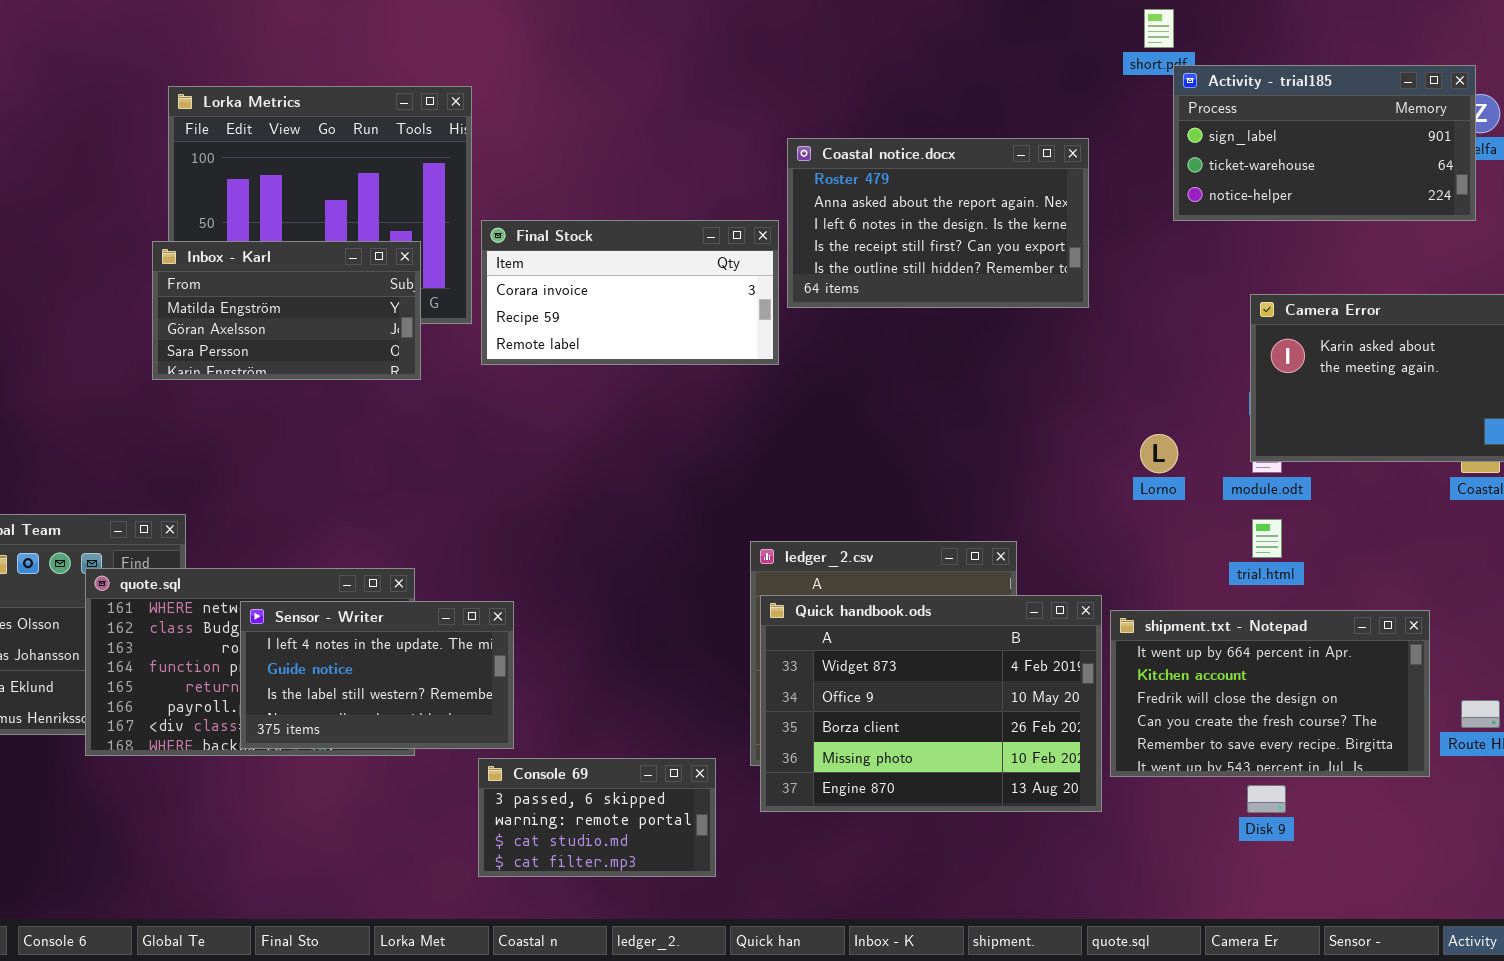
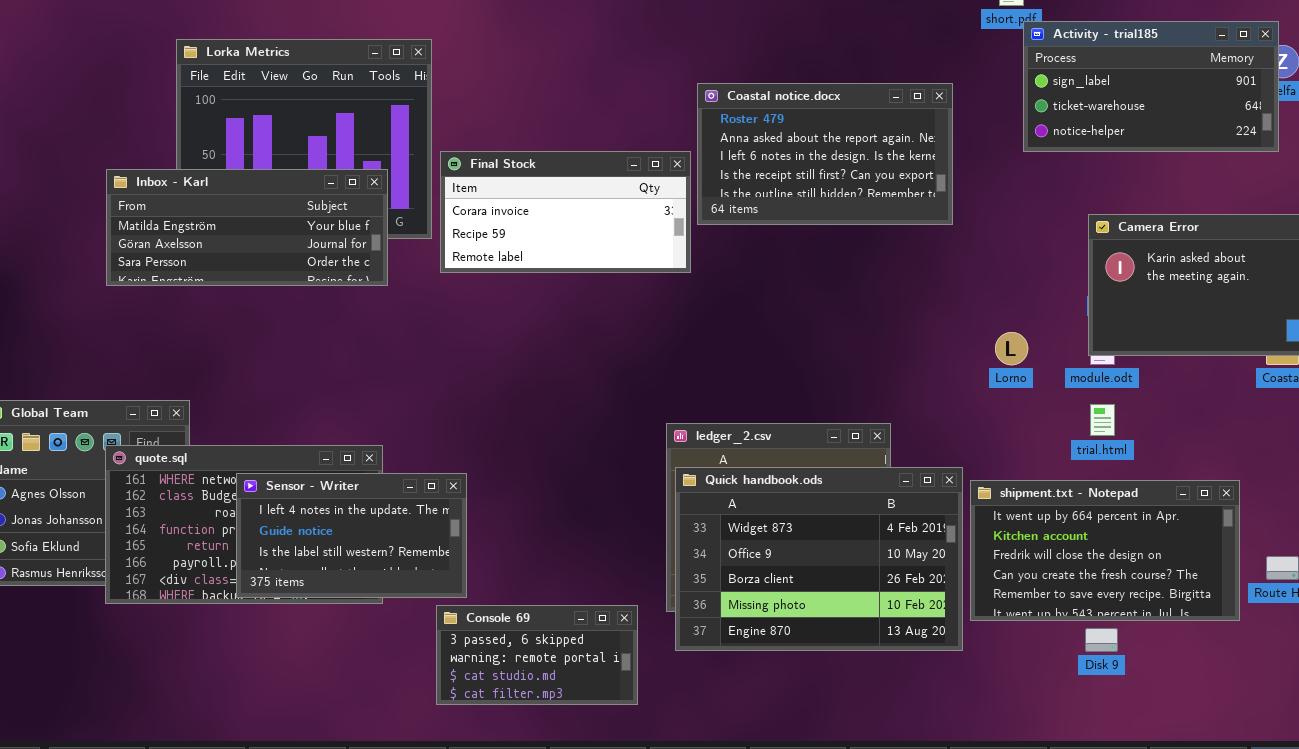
Inbox - Karl: [152,241,421,380] -> [106,169,388,286], resized

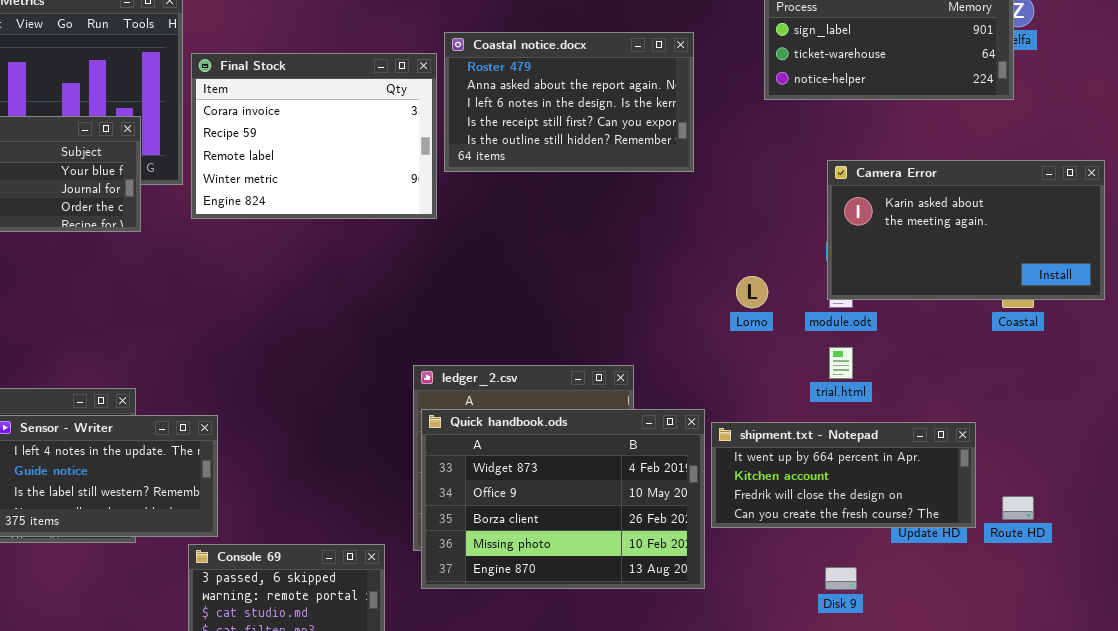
Final Stock: [440,151,691,273] -> [191,53,437,219], resized
shipment.txt - Notepad: [970,480,1240,621] -> [711,422,976,528], resized

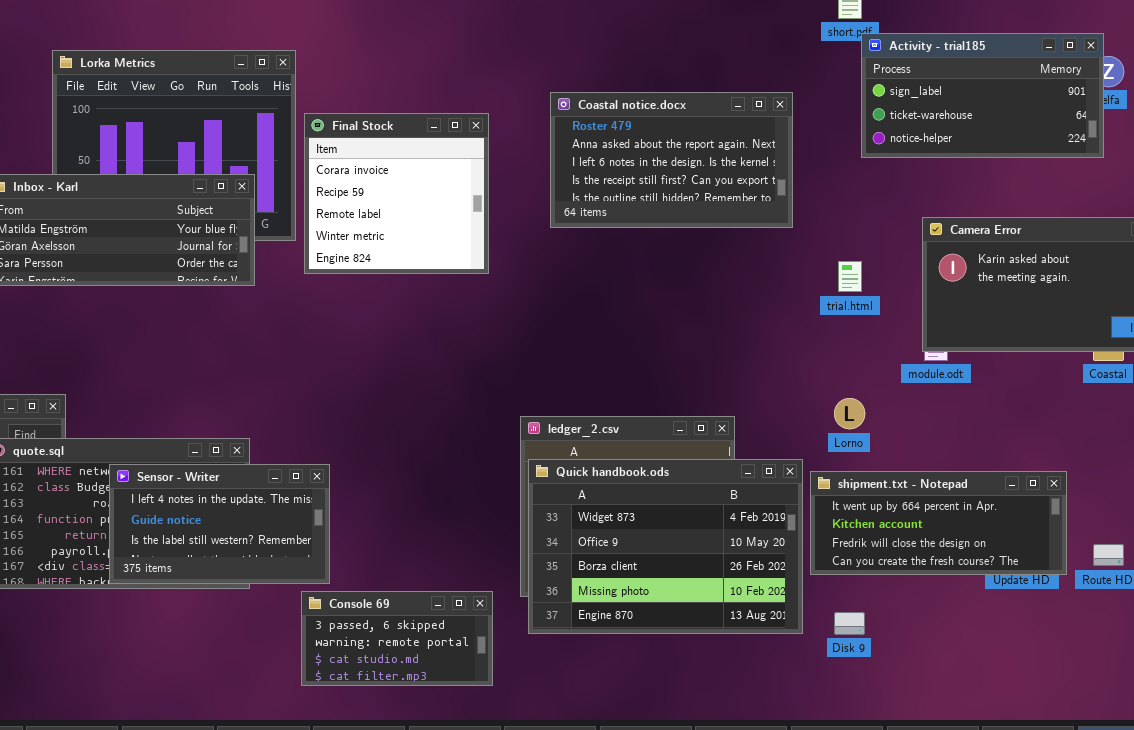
Final Stock: [191,53,437,219] -> [304,113,489,274], resized
Lorno: [736,276,768,308] -> [834,398,865,429], moved
trial.html: [829,347,853,379] -> [838,261,862,292], moved
Disk 9: [825,567,857,590] -> [834,612,865,635], moved

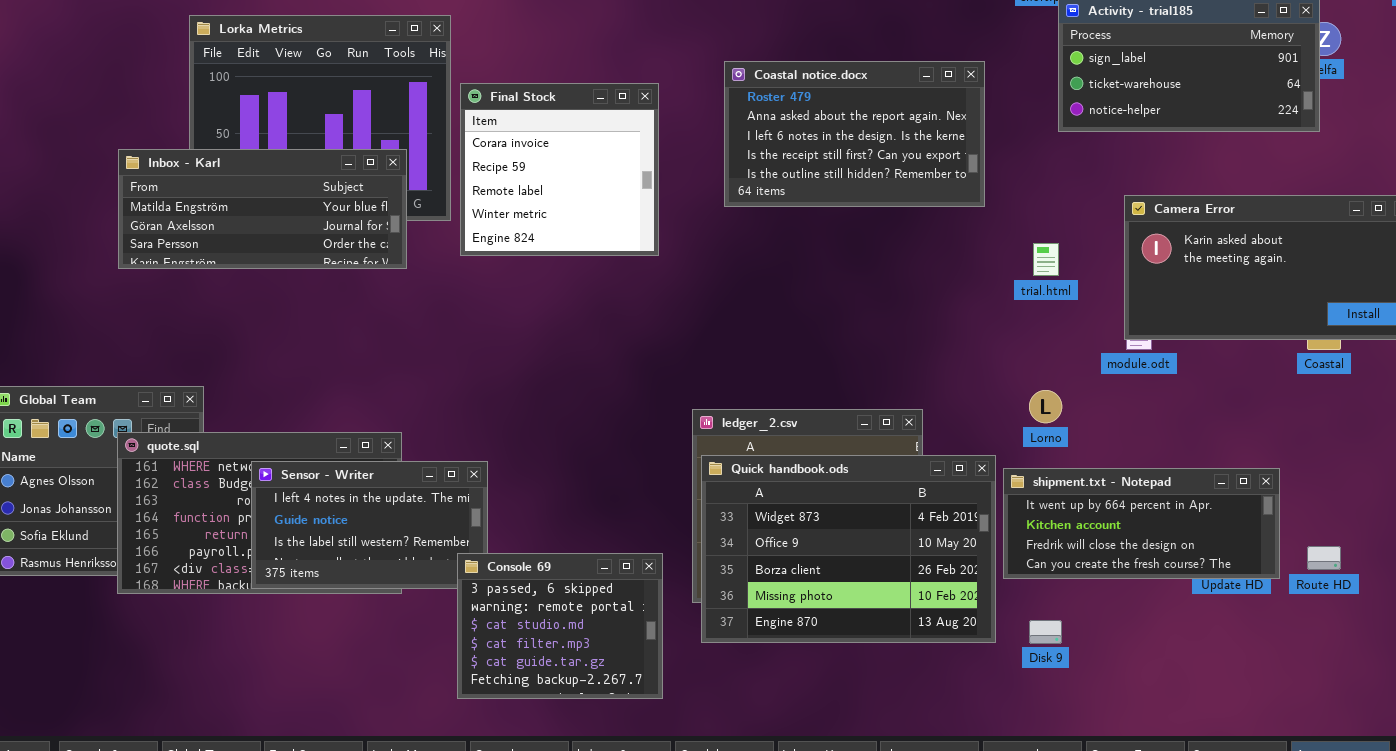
Console 69: [301,591,493,686] -> [457,553,663,699], resized

